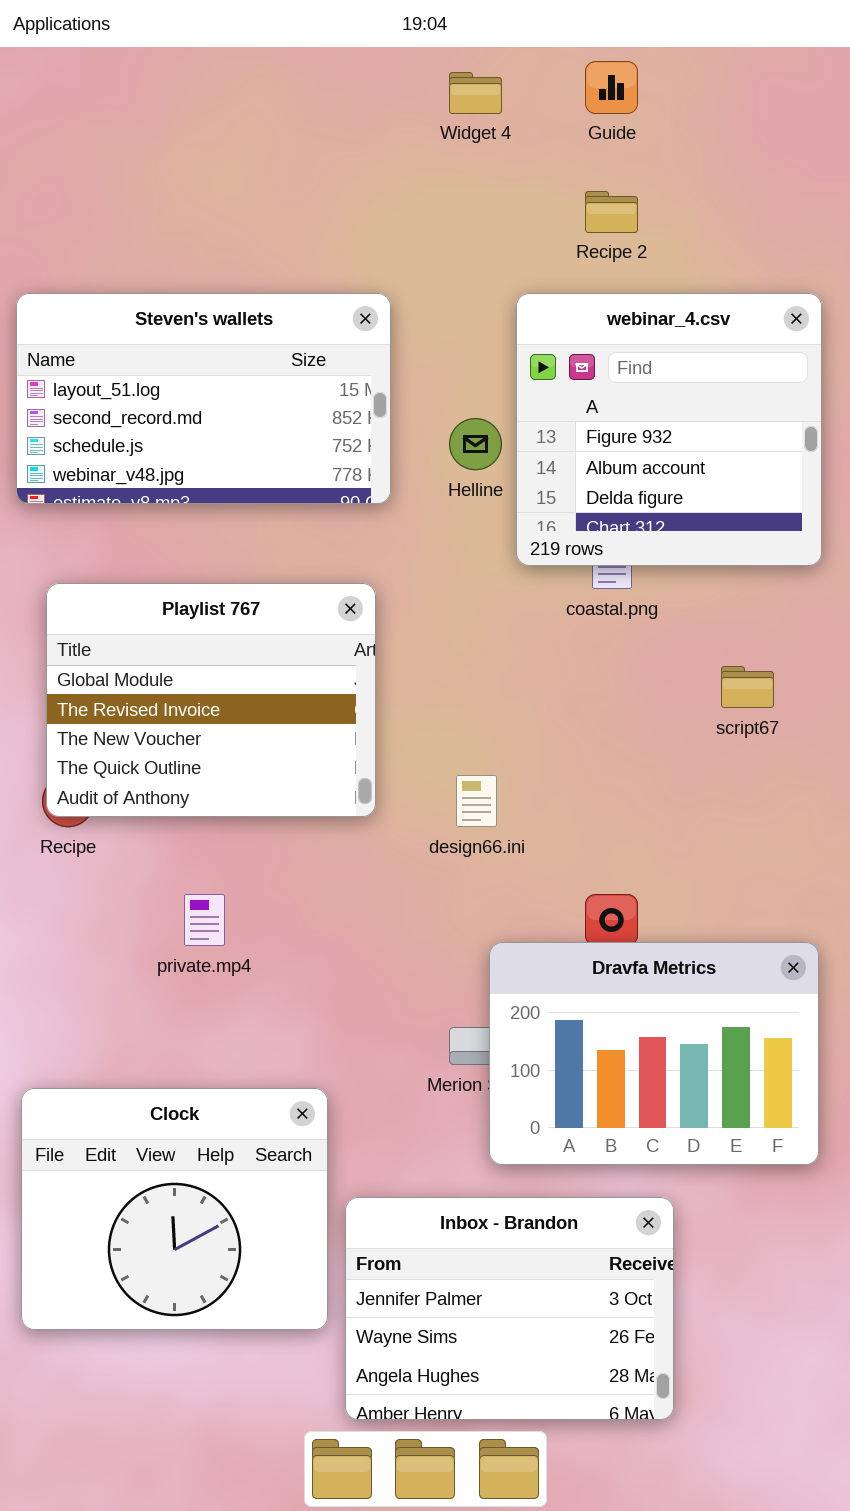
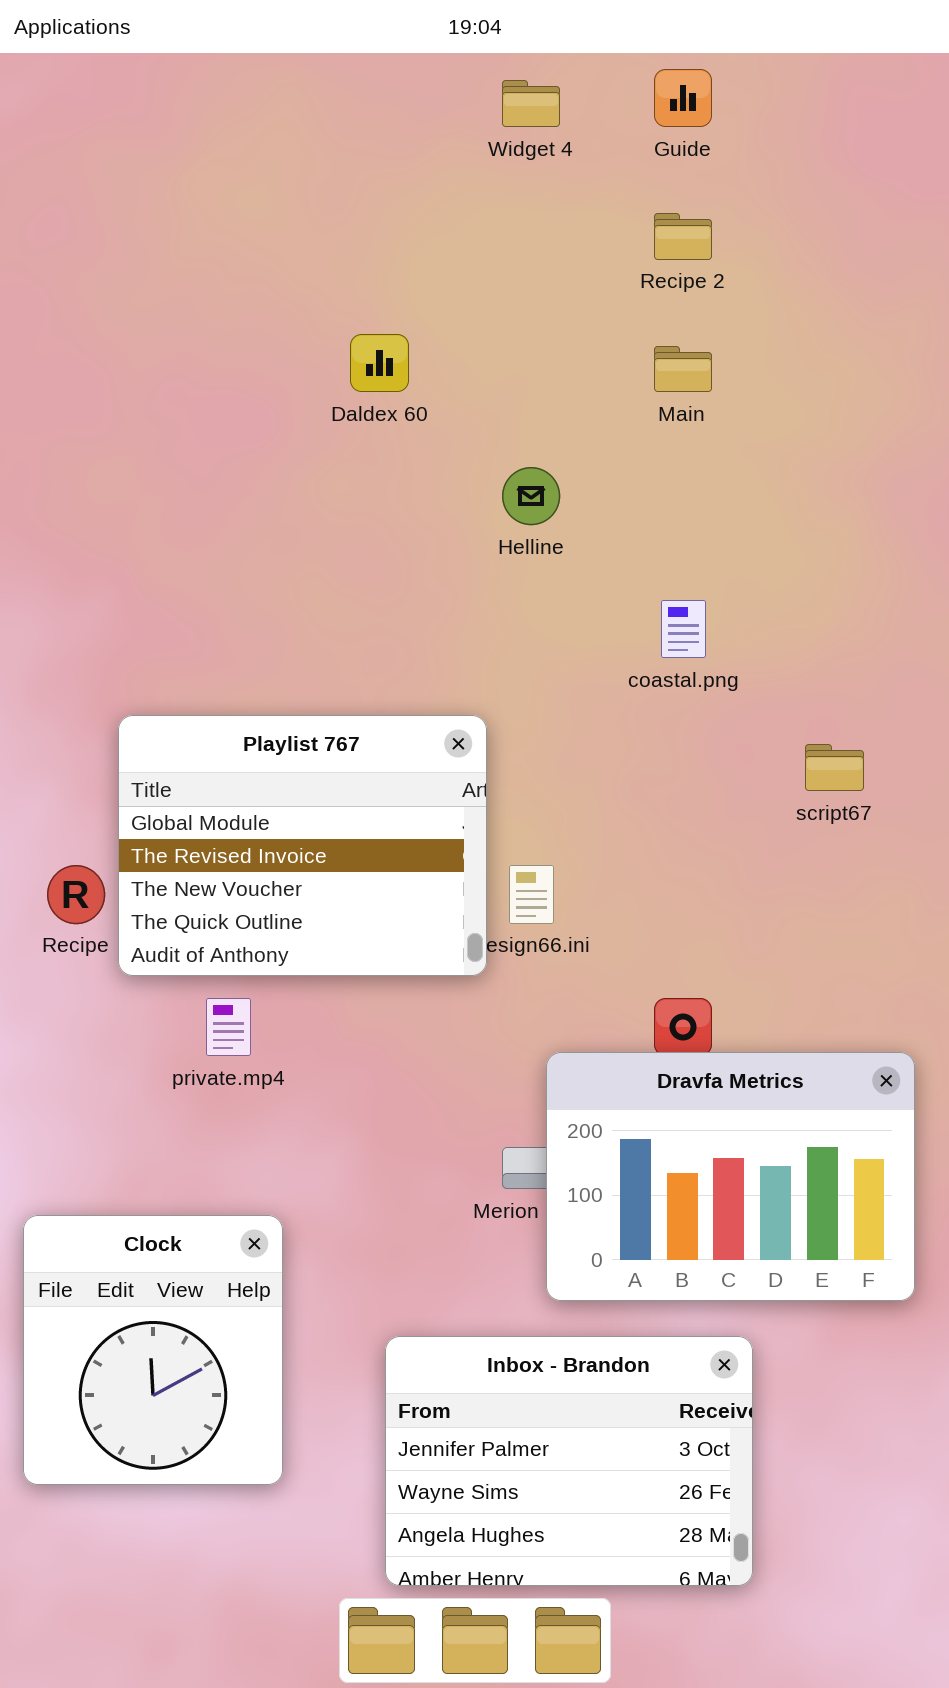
Steven's wallets: [16,293,391,504] -> none, closed
webinar_4.csv: [516,293,822,566] -> none, closed
Playlist 767: [46,583,376,817] -> [118,715,487,976], moved
Clock: [21,1088,328,1330] -> [23,1215,283,1485], resized

